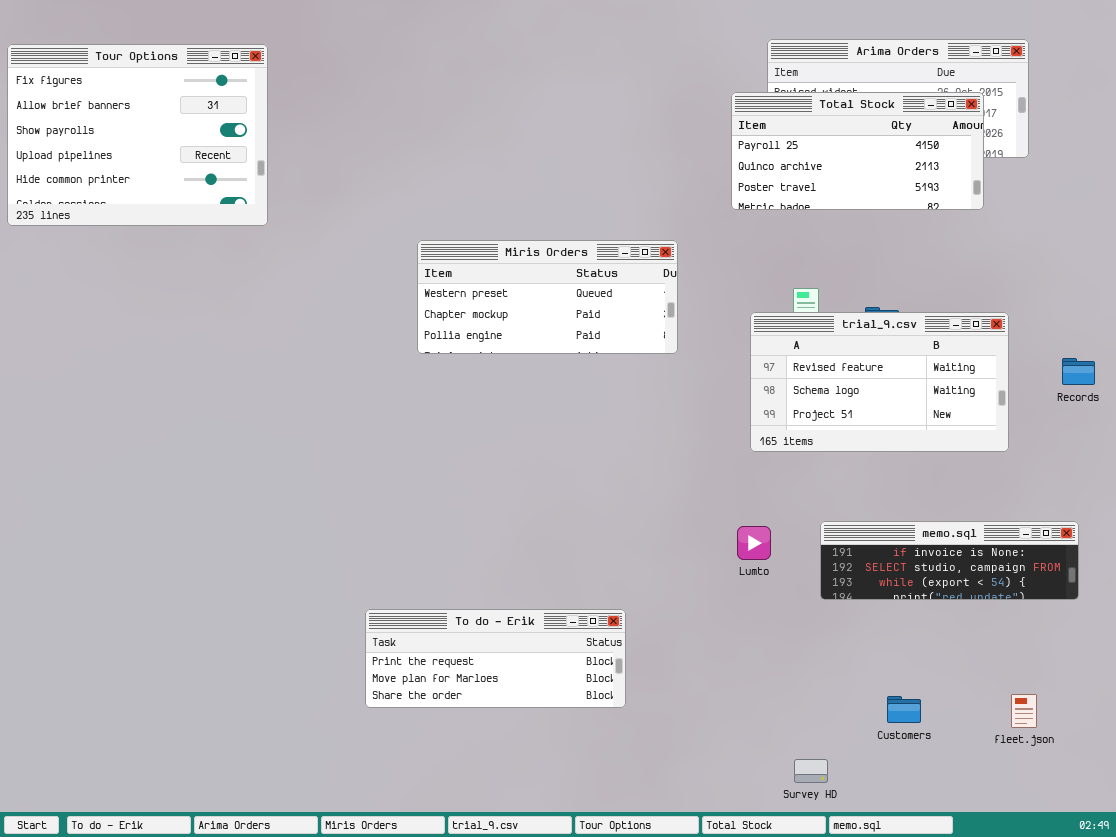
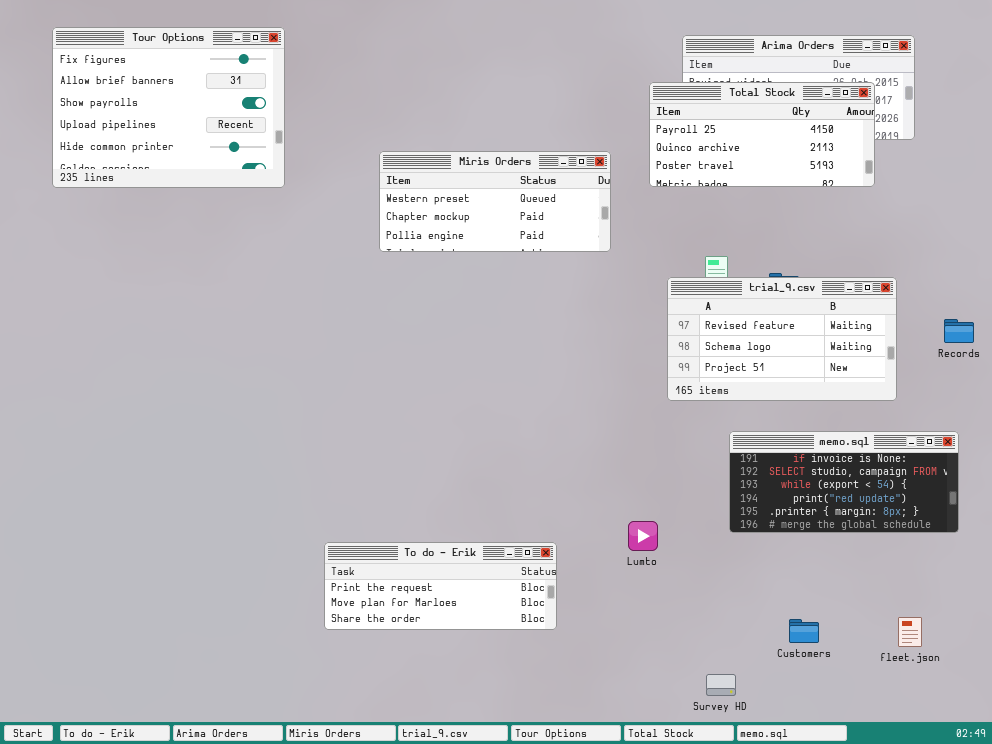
Tour Options: [7,44,268,226] -> [52,27,285,188], moved
Miris Orders: [417,240,678,354] -> [379,151,611,252], moved
memo.sql: [820,521,1079,600] -> [729,431,959,533], resized
Lumto: [737,526,771,560] -> [628,521,658,551], moved

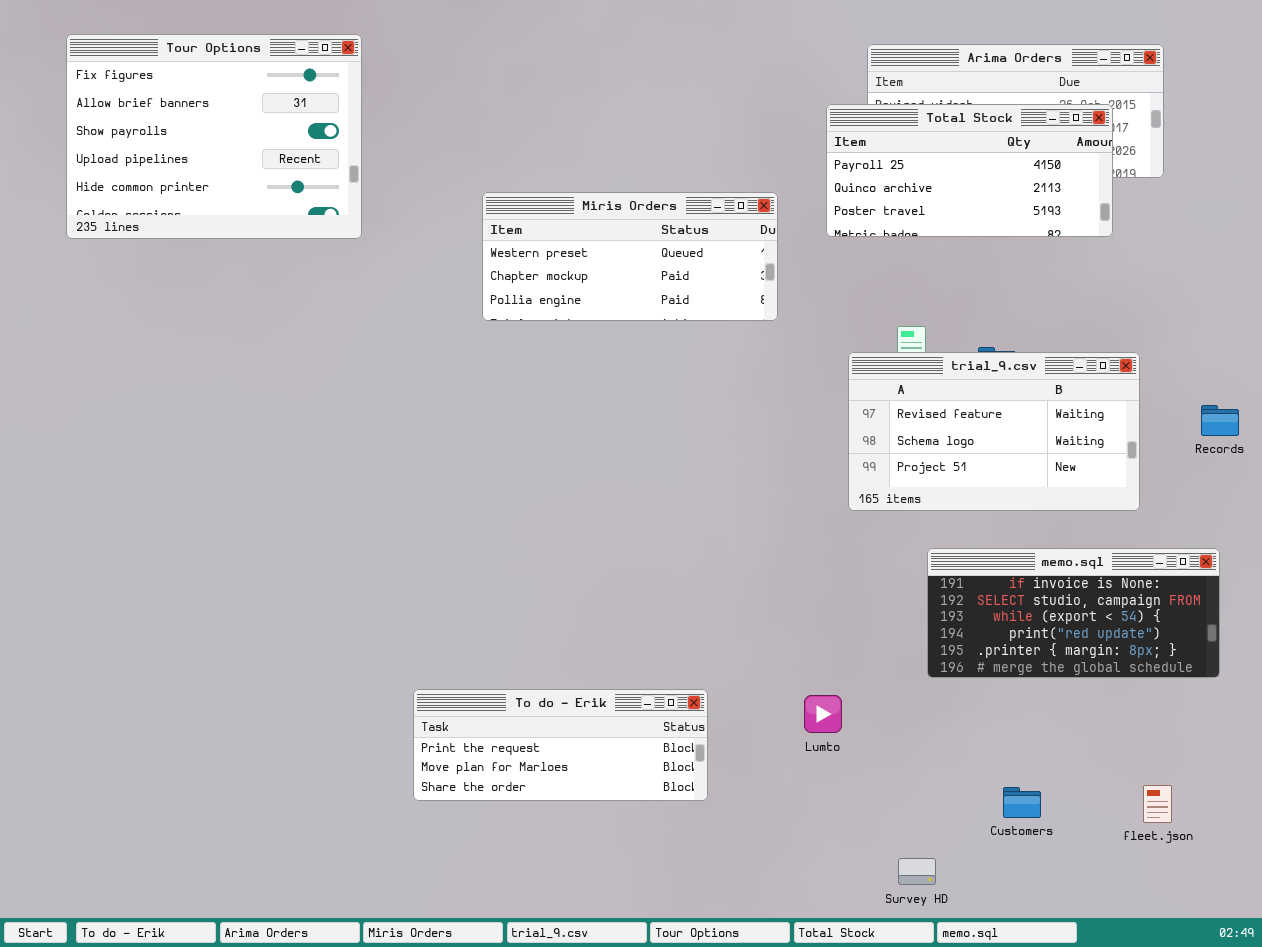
Lumto: [628,521,658,551] -> [804,695,842,733], moved

